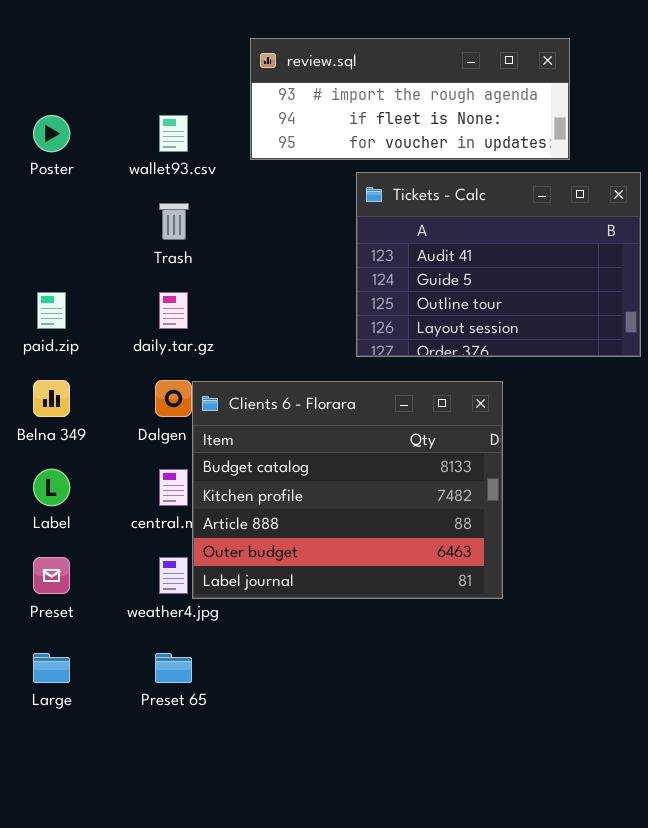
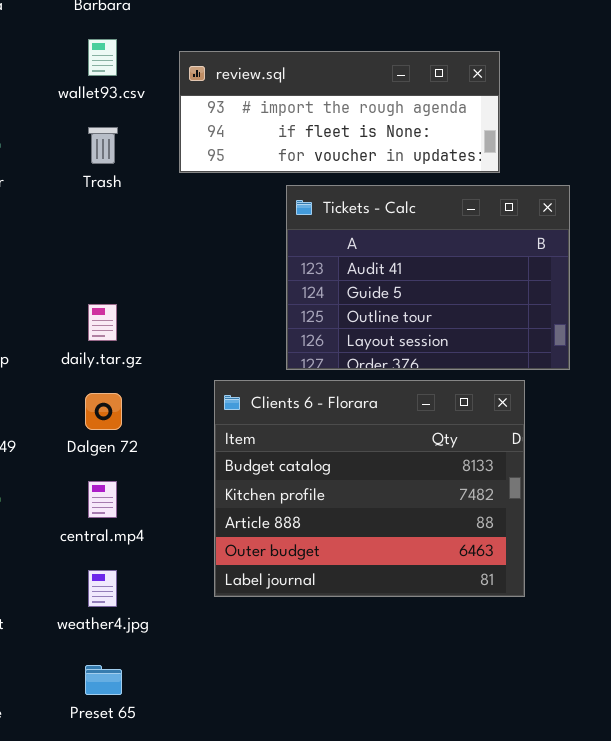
wallet93.csv: [159,115,188,152] -> [88,39,117,76], moved
Trash: [159,203,189,240] -> [88,127,118,164], moved
Clients 6 - Florara: [192,381,503,599] -> [214,380,525,597], moved

